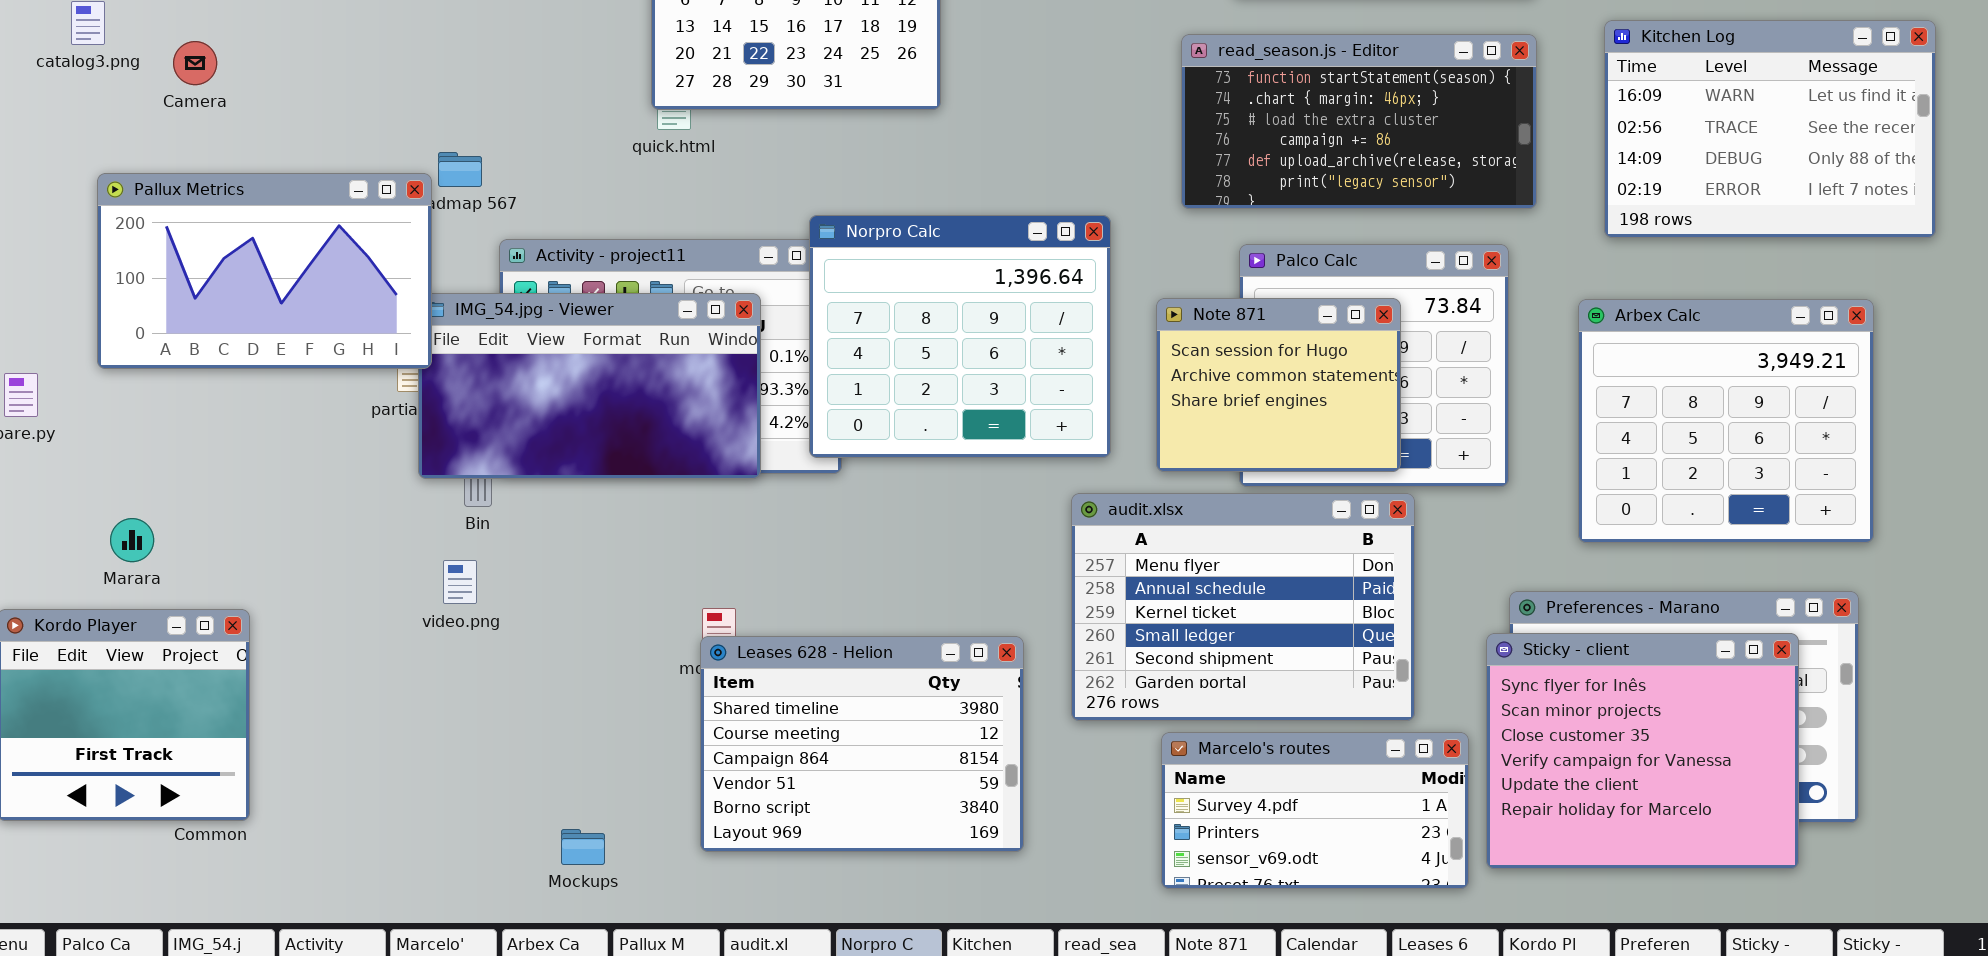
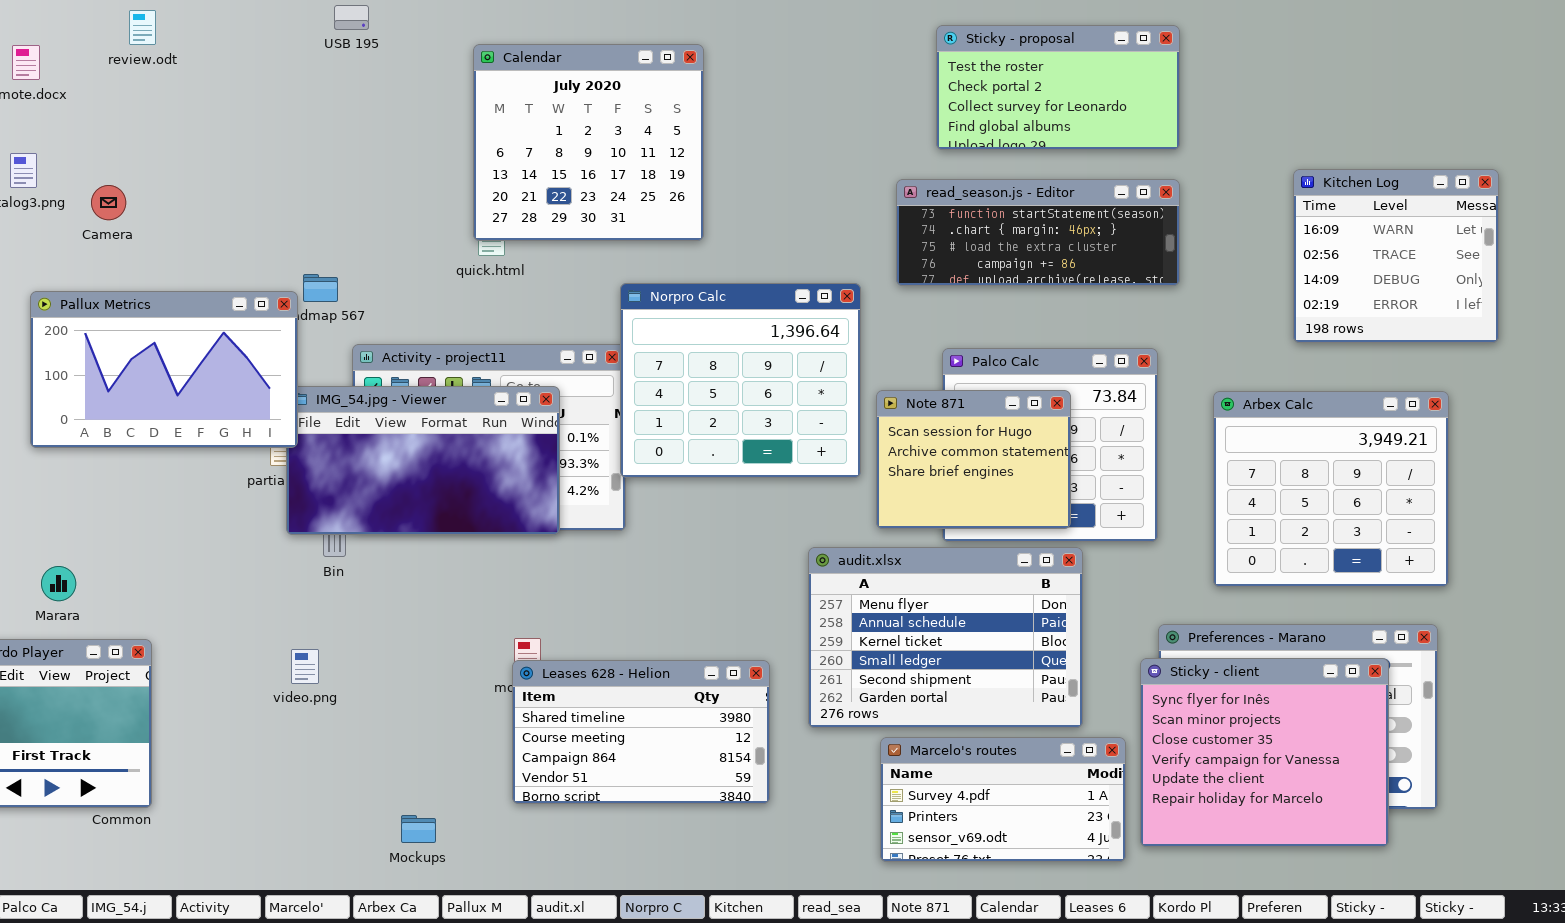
Kitchen Log: [1604,20,1936,238] -> [1293,169,1499,343], resized
read_season.js - Editor: [1181,34,1537,209] -> [896,179,1180,286], resized
Norpro Calc: [809,215,1111,458] -> [620,283,861,478], moved
video.png: [443,560,477,604] -> [291,649,319,684], moved
Leases 628 - Helion: [700,636,1024,852] -> [512,660,770,804], resized

